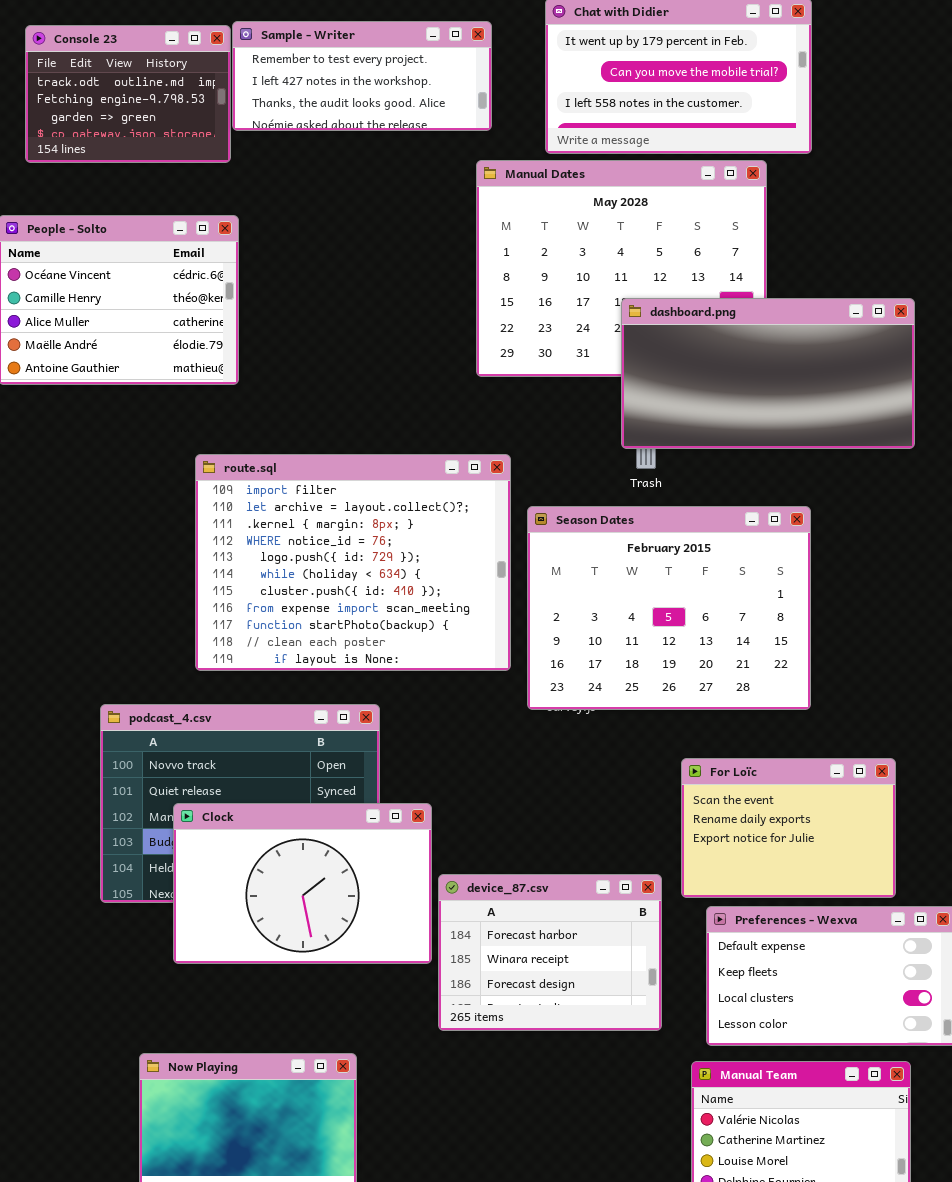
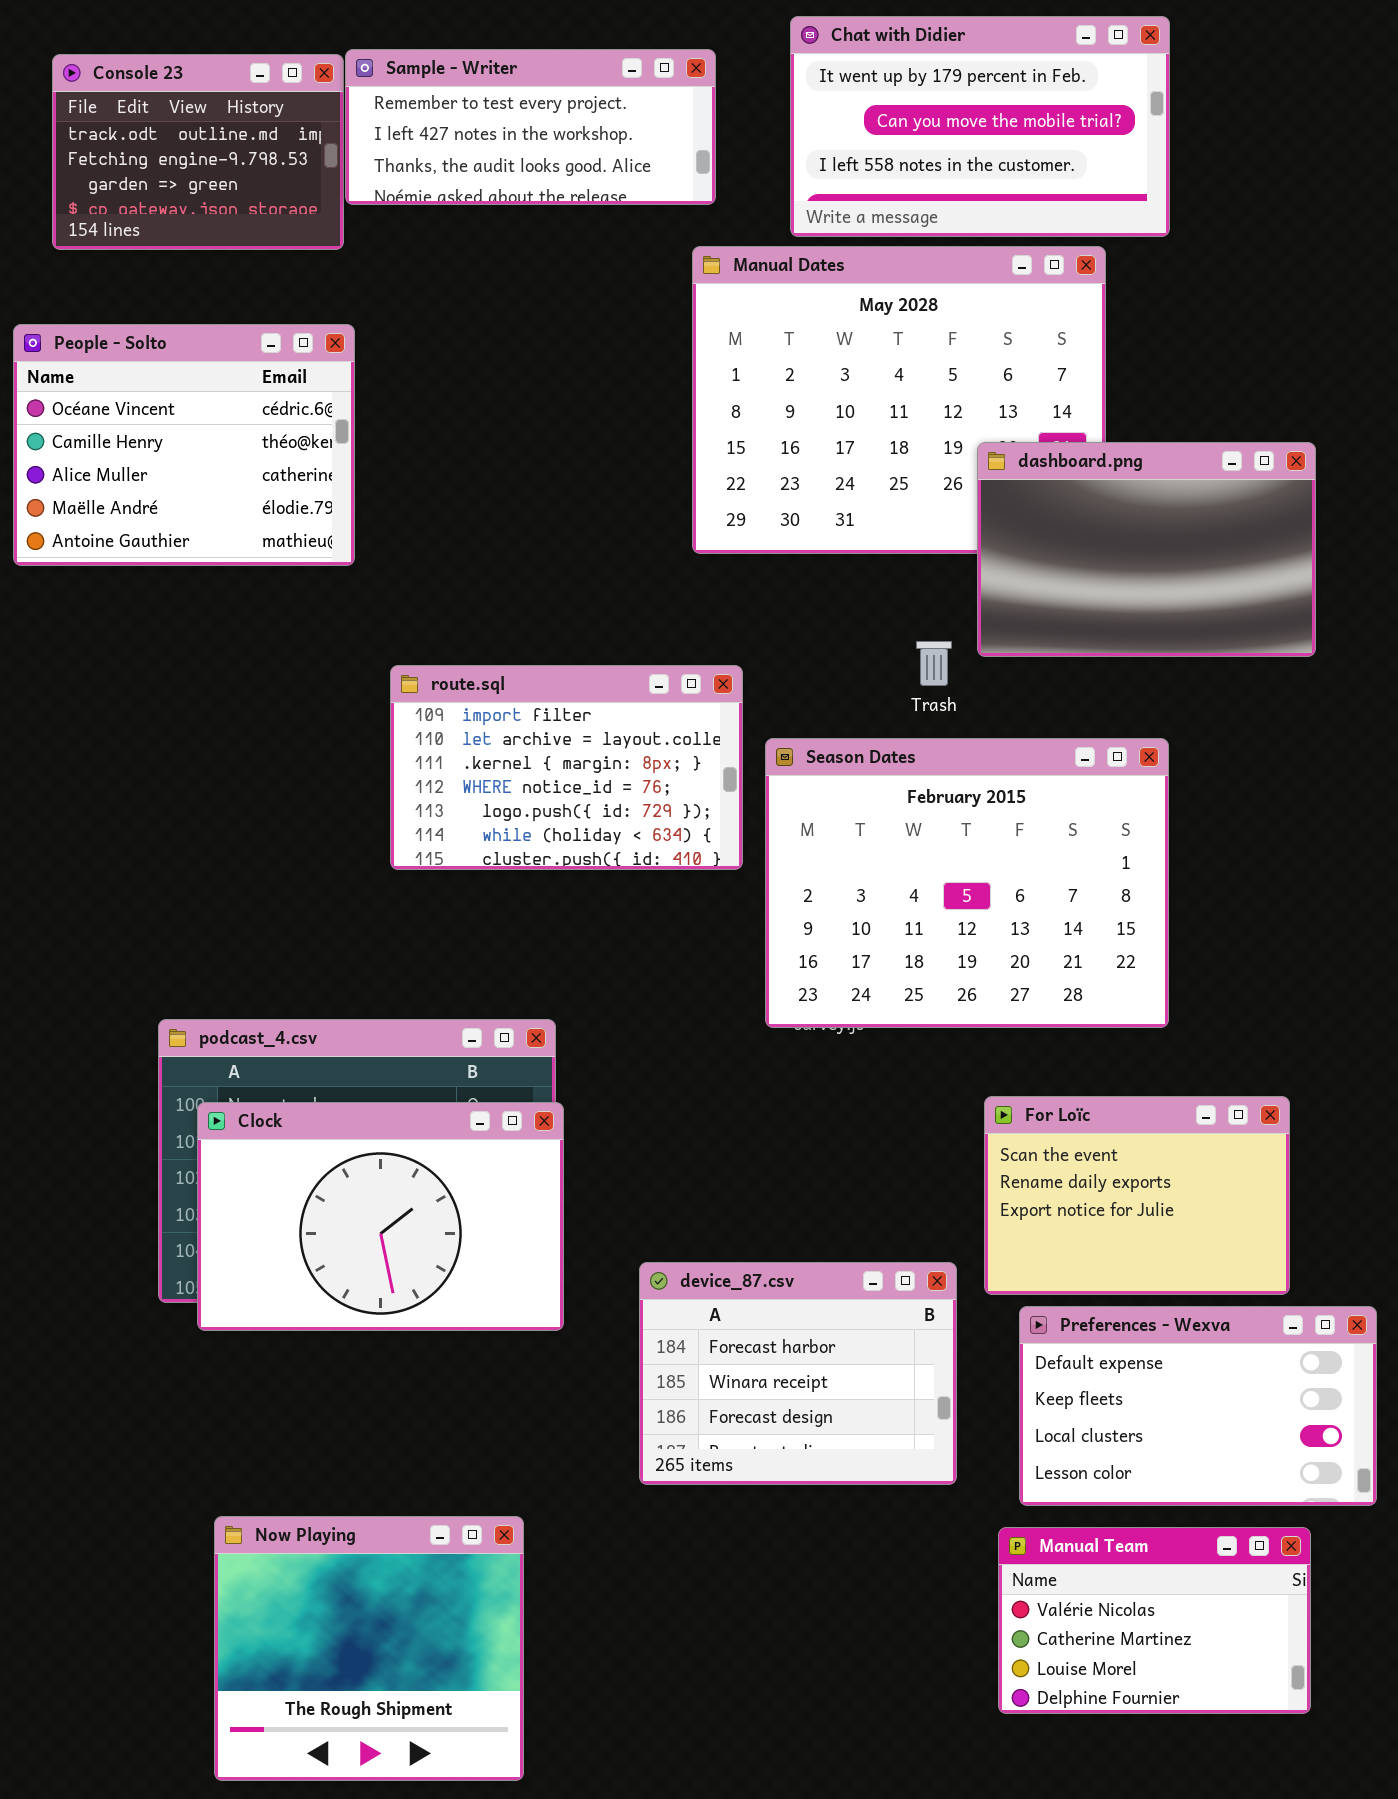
dashboard.png: [621,298,915,449] -> [977,442,1316,657], resized
route.sql: [195,454,511,671] -> [390,665,743,870], resized
Clock: [173,803,432,964] -> [197,1102,564,1331], moved

